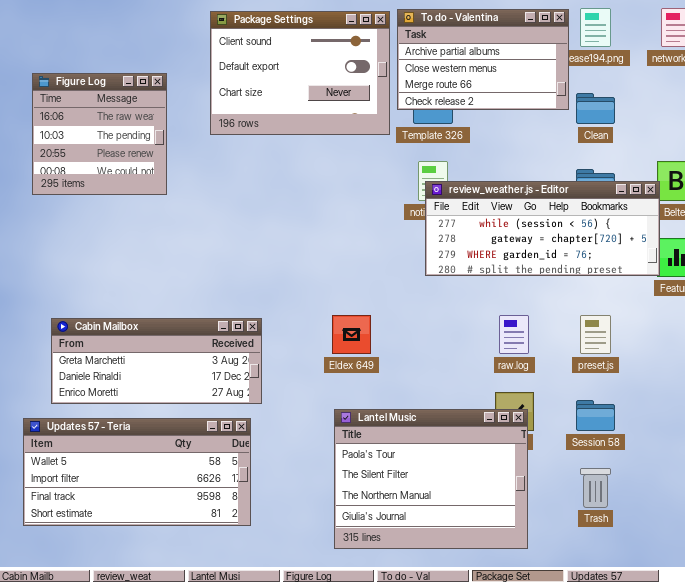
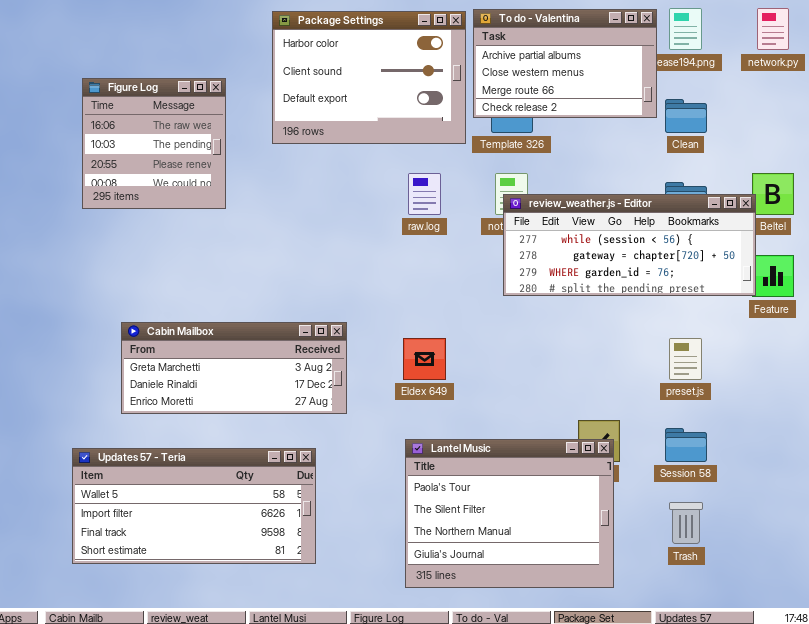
Package Settings: [210,11,390,135] -> [272,11,466,144], scrolled up 1 row
raw.log: [499,315,529,354] -> [408,173,441,215], moved
Cabin Mailbox: [51,318,262,404] -> [121,322,347,414], moved

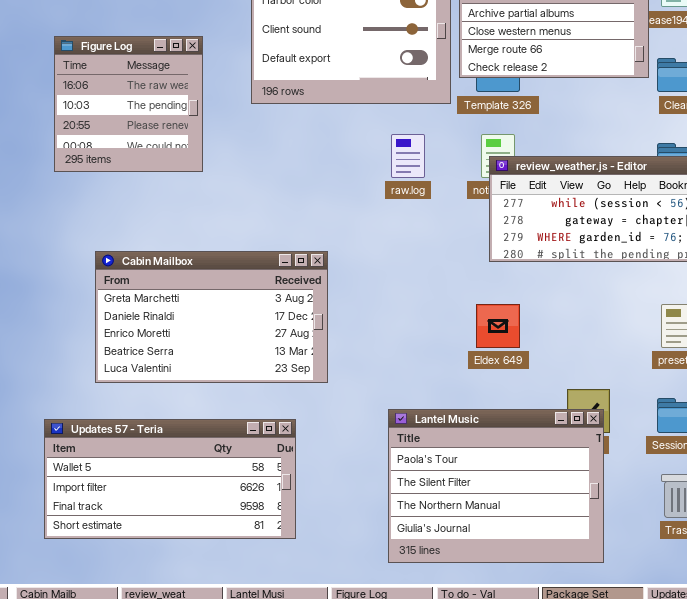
Cabin Mailbox: [121,322,347,414] -> [95,251,328,383], resized
Eldex 649: [403,338,446,380] -> [476,304,520,348], moved

